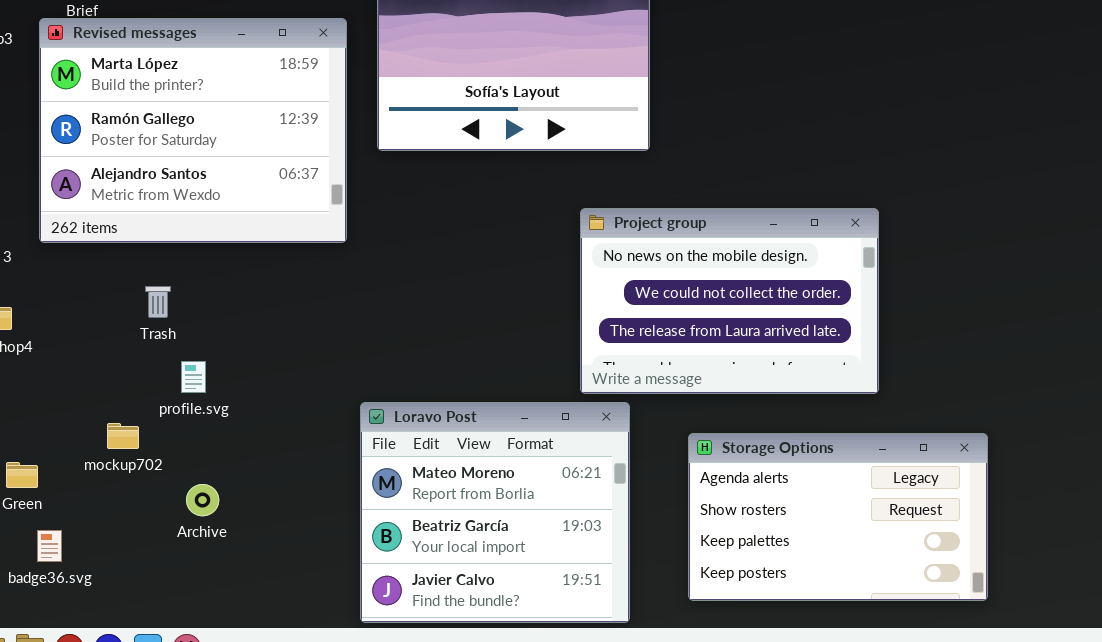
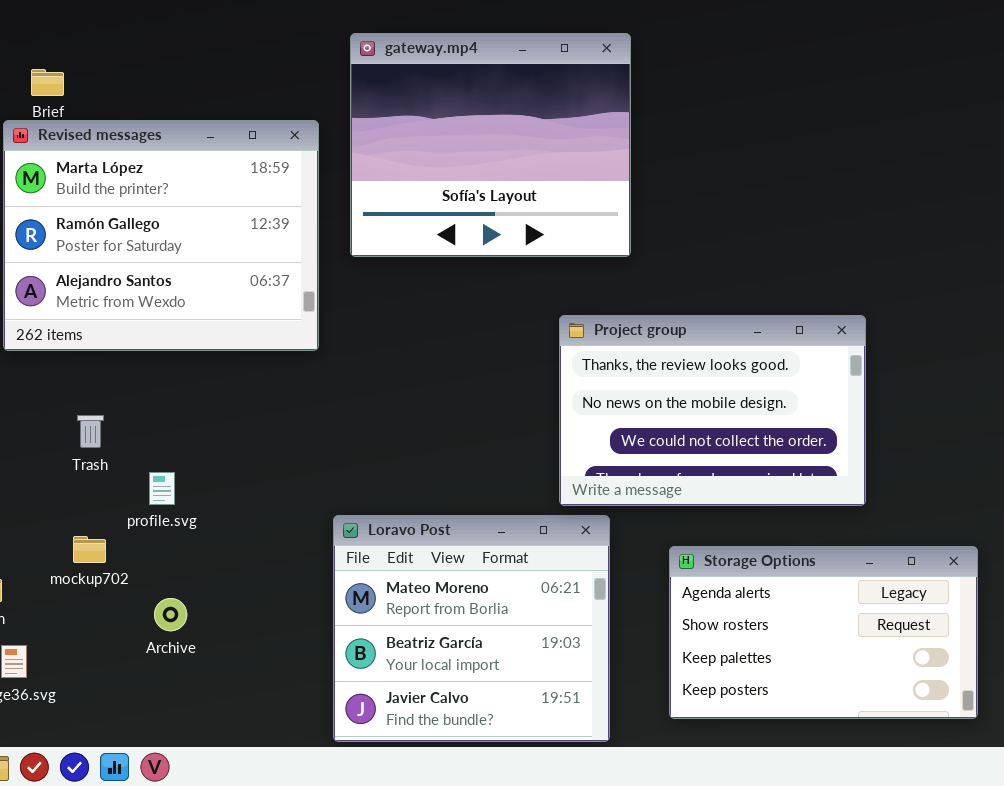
Project group: [580,208,879,394] -> [559,315,866,506], scrolled up 1 row
Trash: [145,286,171,318] -> [77,415,104,448], moved

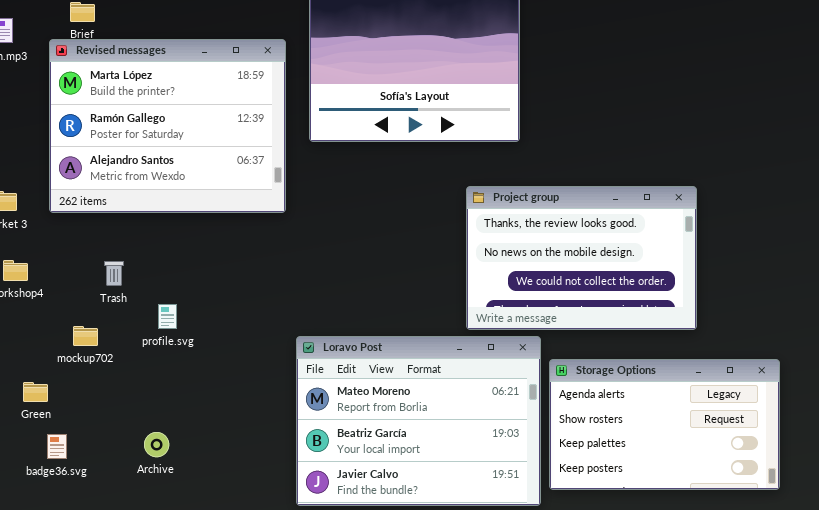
Loravo Post: [333,515,610,742] -> [296,336,541,506], resized
mockup702: [73,536,106,563] -> [73,326,98,346], moved
Archive: [154,598,187,631] -> [144,432,169,457], moved

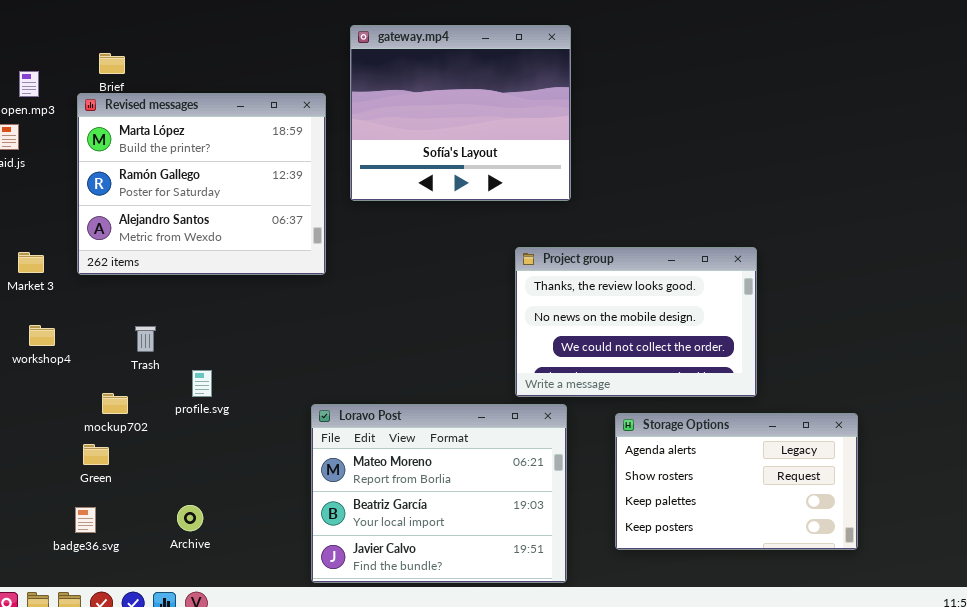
Loravo Post: [296,336,541,506] -> [311,404,567,583], moved
Storage Options: [549,359,780,490] -> [615,413,858,550], moved
Green: [23,382,48,402] -> [83,444,109,465], moved

